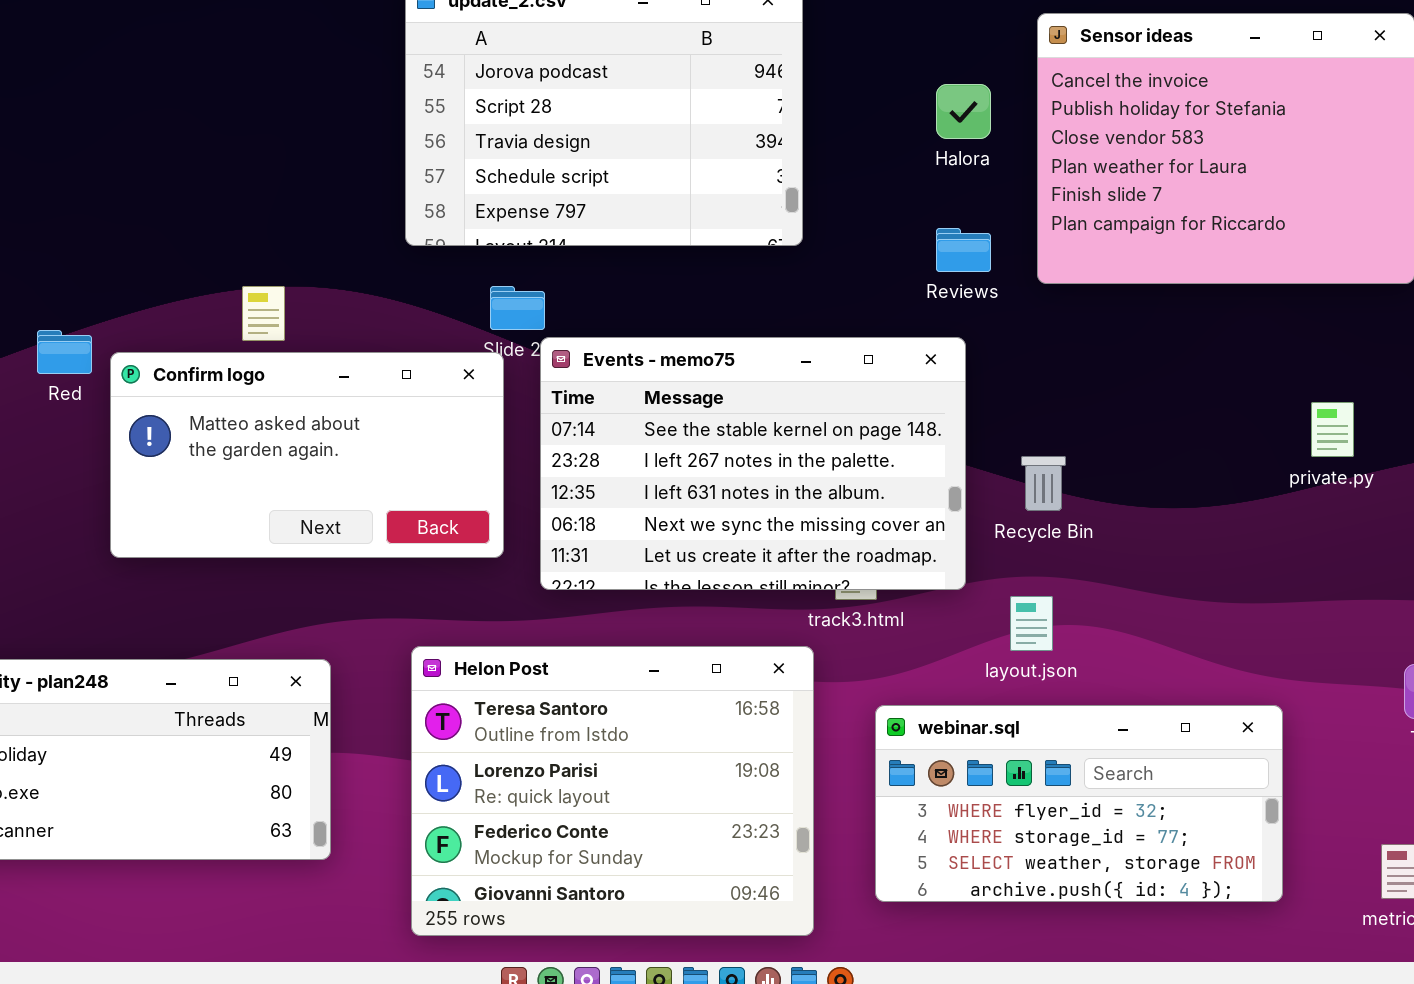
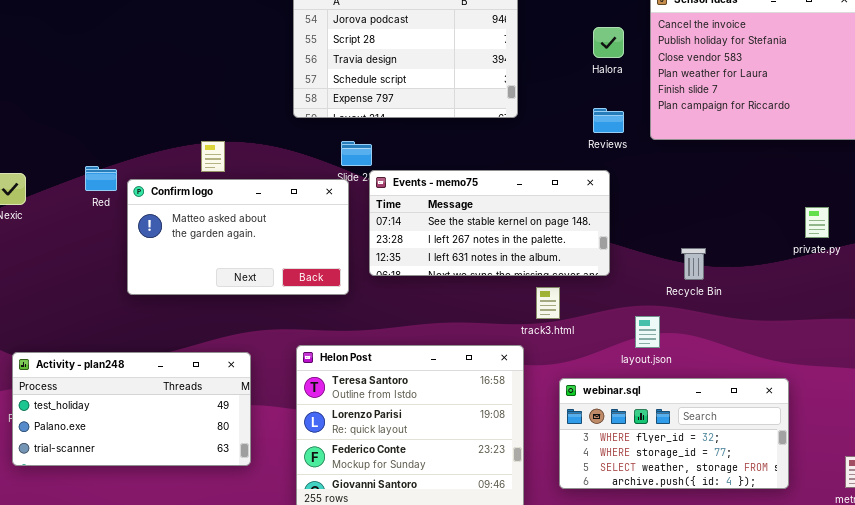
Events - memo75: [540,337,966,590] -> [369,170,610,276], resized
Recycle Bin: [1021,456,1066,511] -> [681,248,706,280], moved

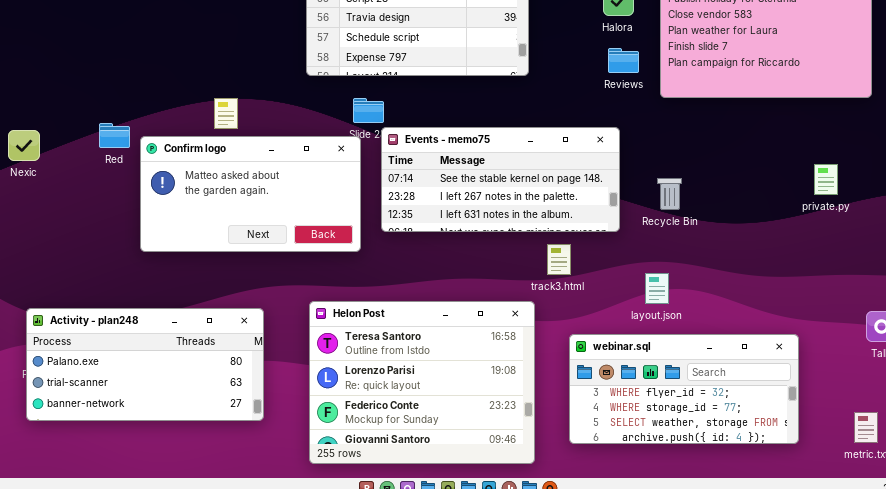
Reviews: [593,108,624,133] -> [608,48,639,73], moved
Recycle Bin: [681,248,706,280] -> [657,178,682,210], moved
Activity - plan248: [12,352,251,466] -> [26,308,264,421], scrolled down 1 row

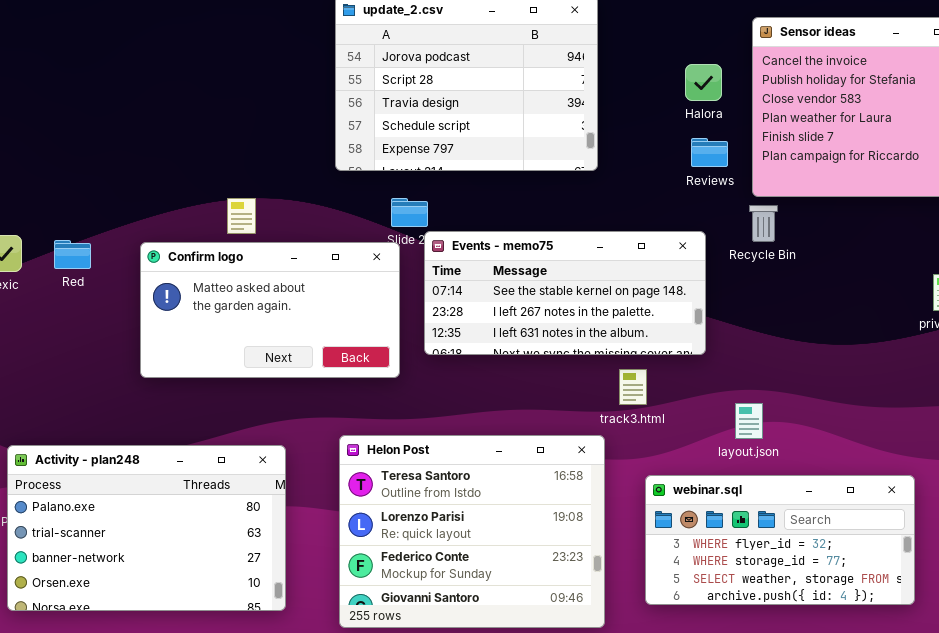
Red: [99,123,130,148] -> [54,240,91,269], moved
Recycle Bin: [657,178,682,210] -> [749,205,778,242], moved
Activity - plan248: [26,308,264,421] -> [7,445,286,611], resized

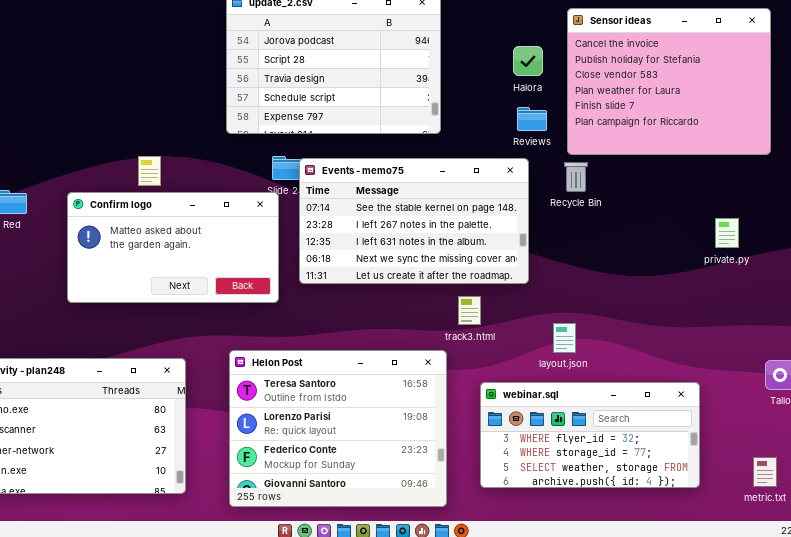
Events - memo75: [424,231,706,355] -> [299,158,529,284], resized

